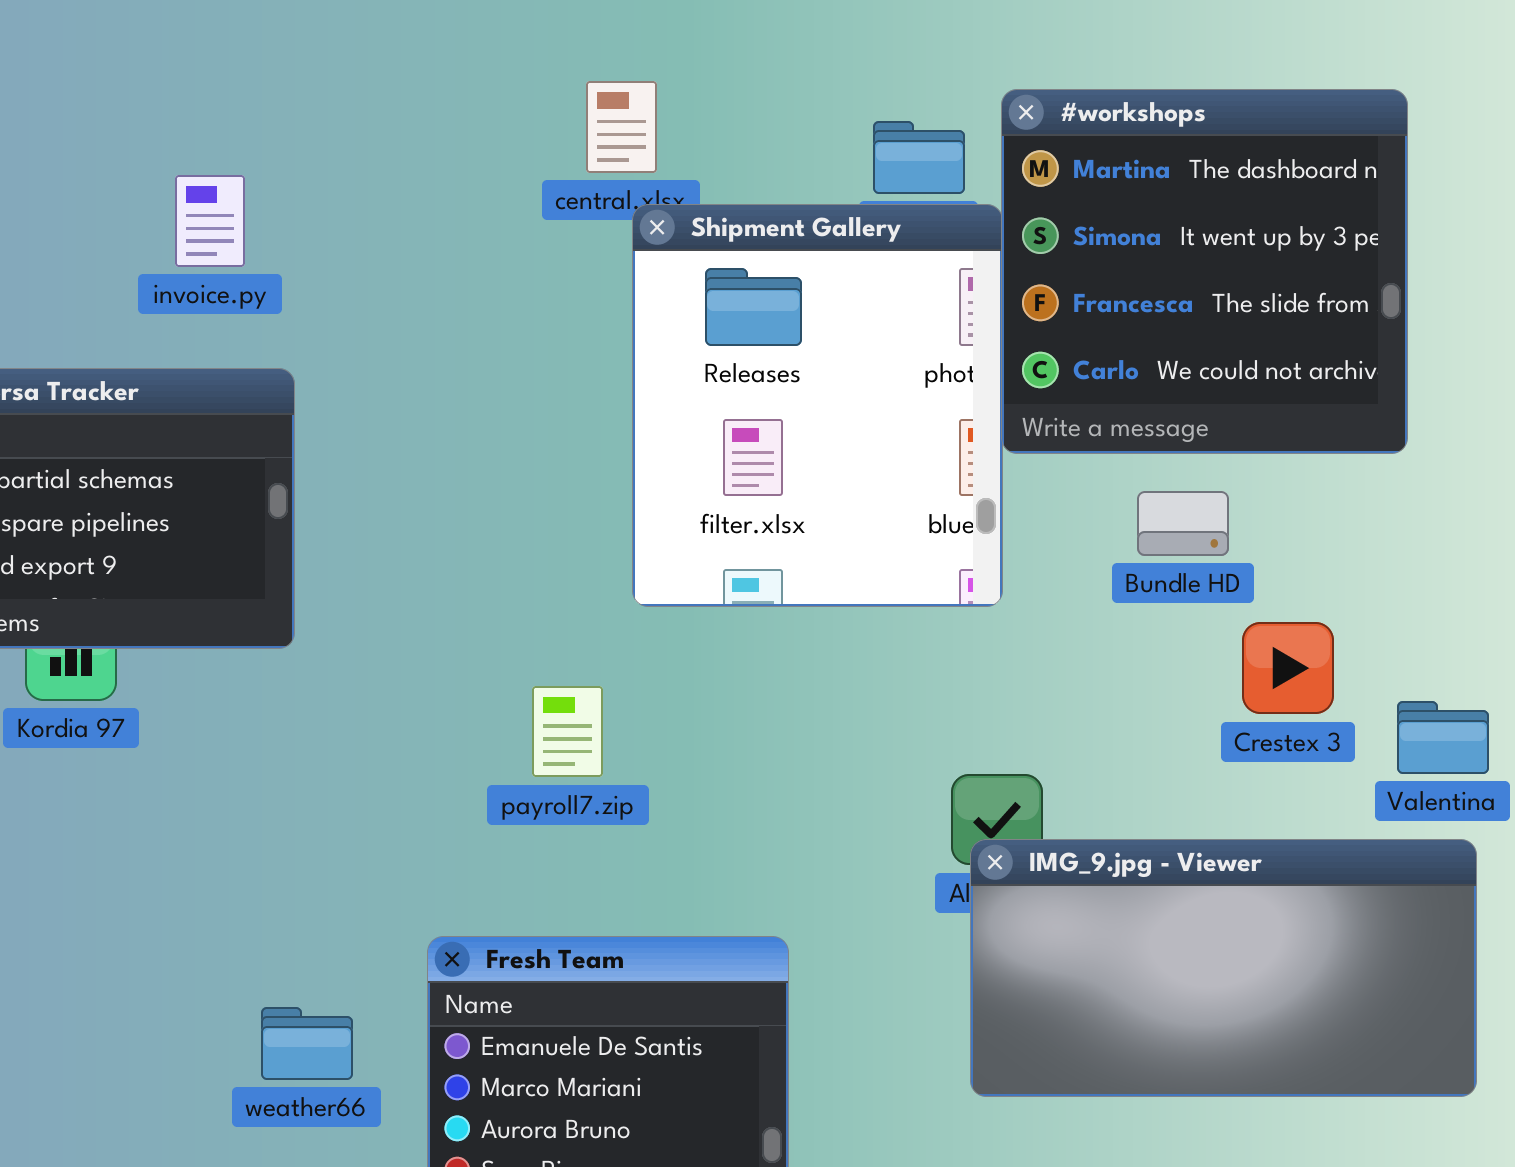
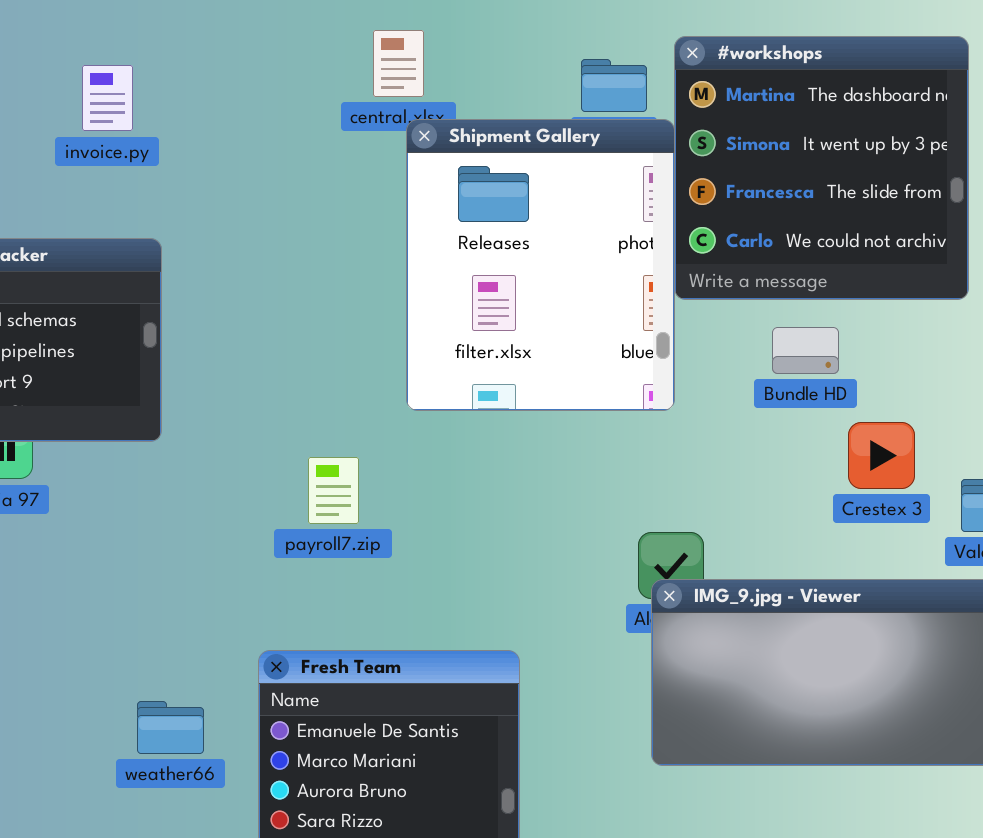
invoice.py: [175,175,245,267] -> [82,65,133,131], moved
payroll7.zip: [532,686,603,777] -> [308,457,359,524], moved

